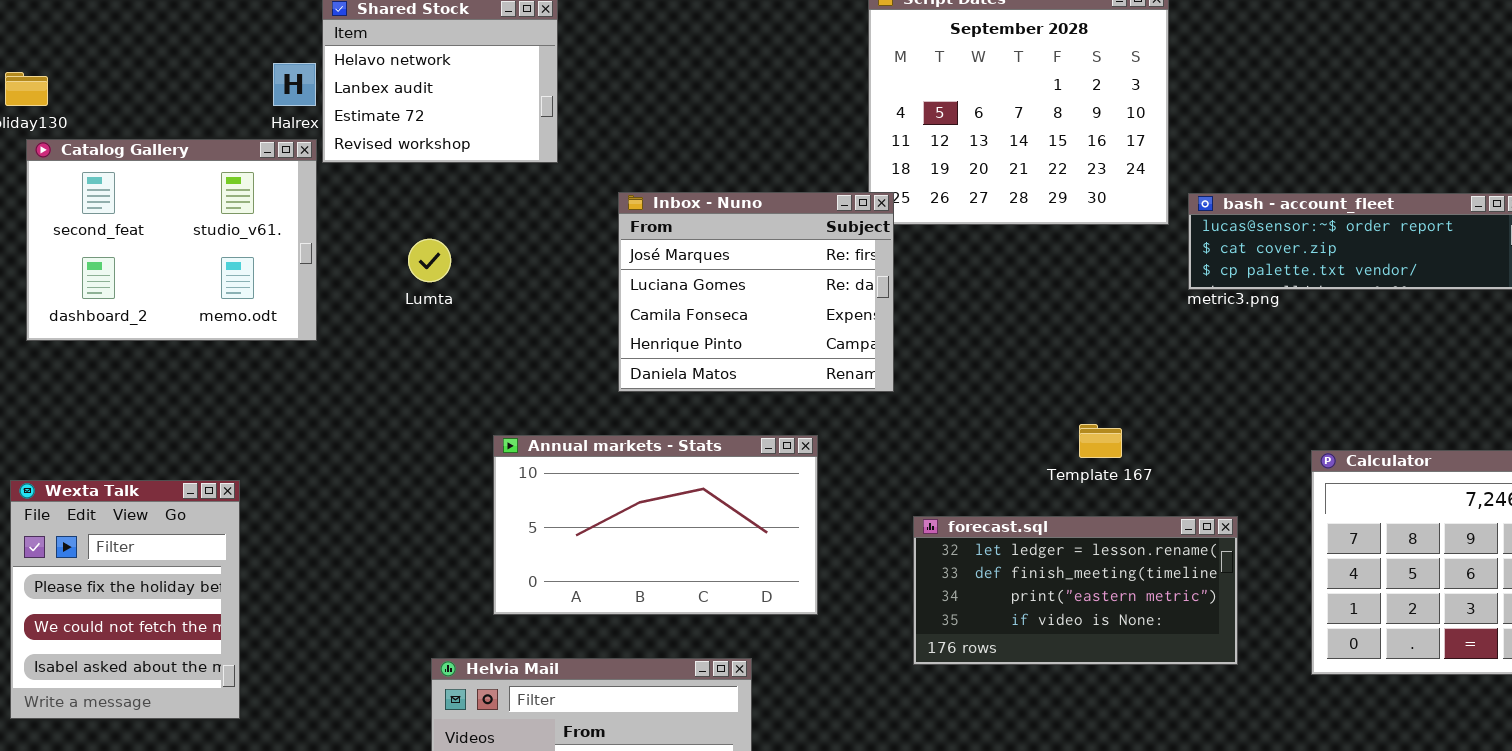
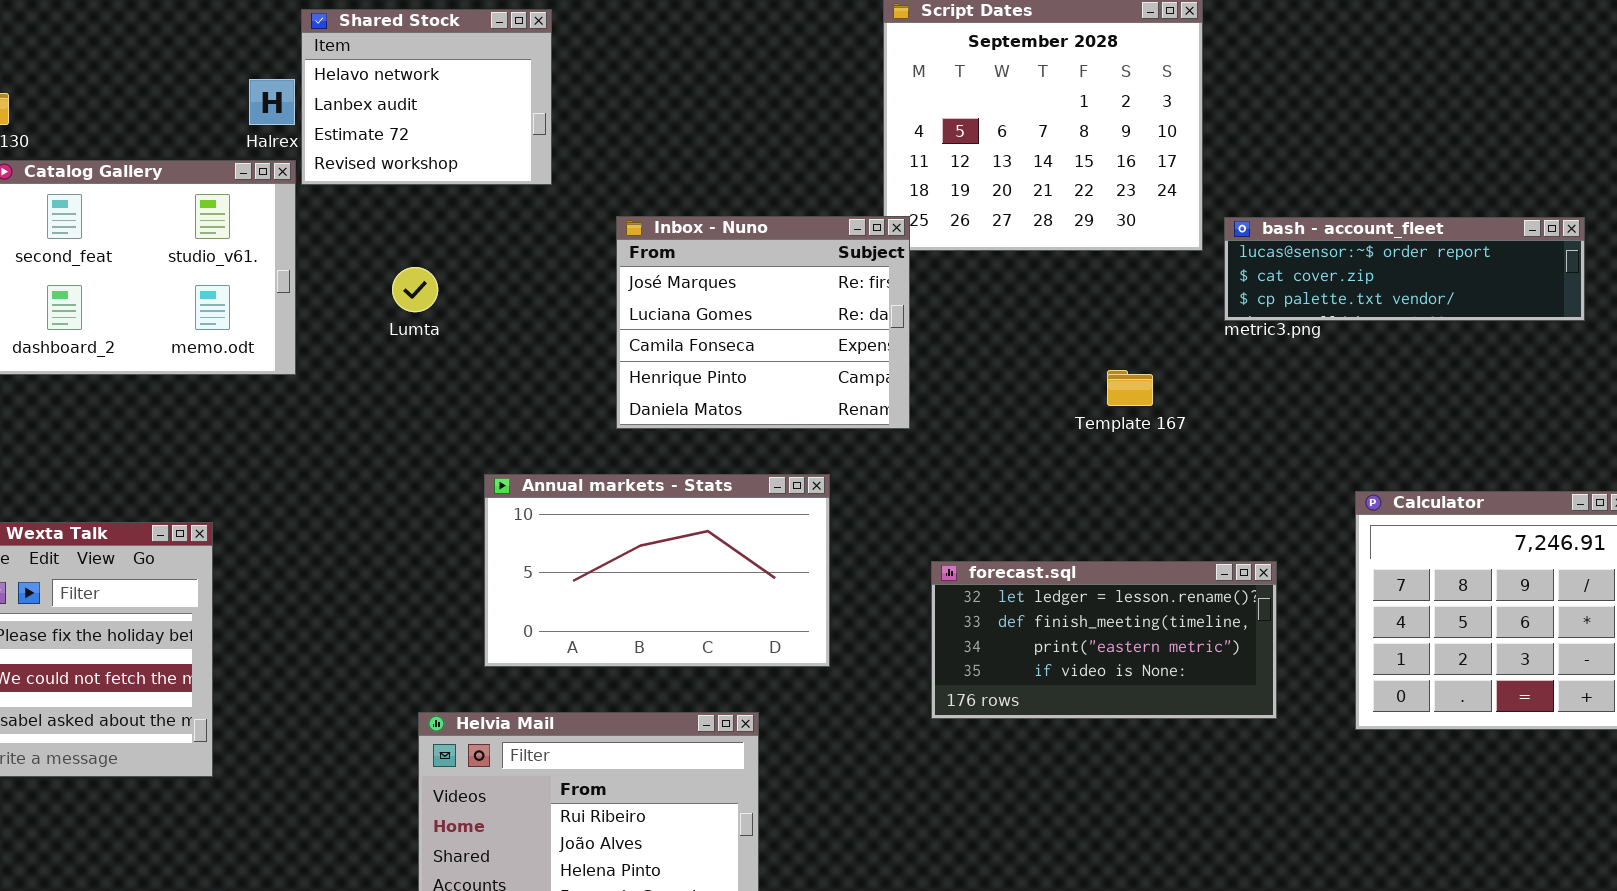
Template 167: [1079,424,1122,458] -> [1107,370,1153,406], moved

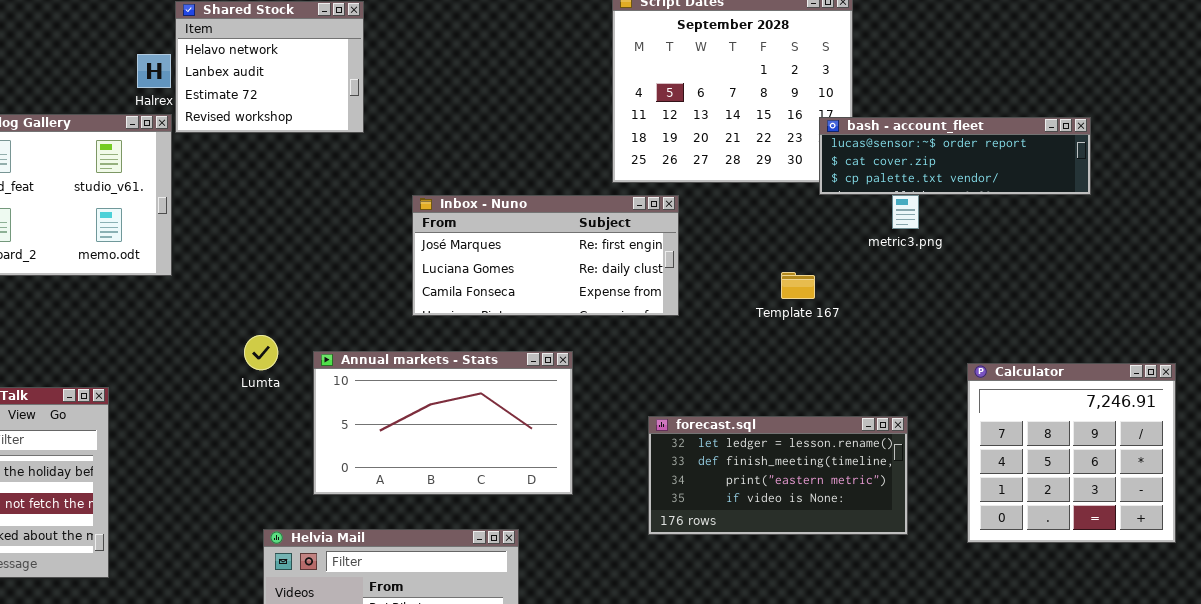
Inbox - Nuno: [616,216,910,429] -> [412,195,679,316], resized
bash - account_fleet: [1224,217,1585,321] -> [819,117,1091,195], moved
Lumta: [392,267,438,312] -> [244,335,278,370], moved

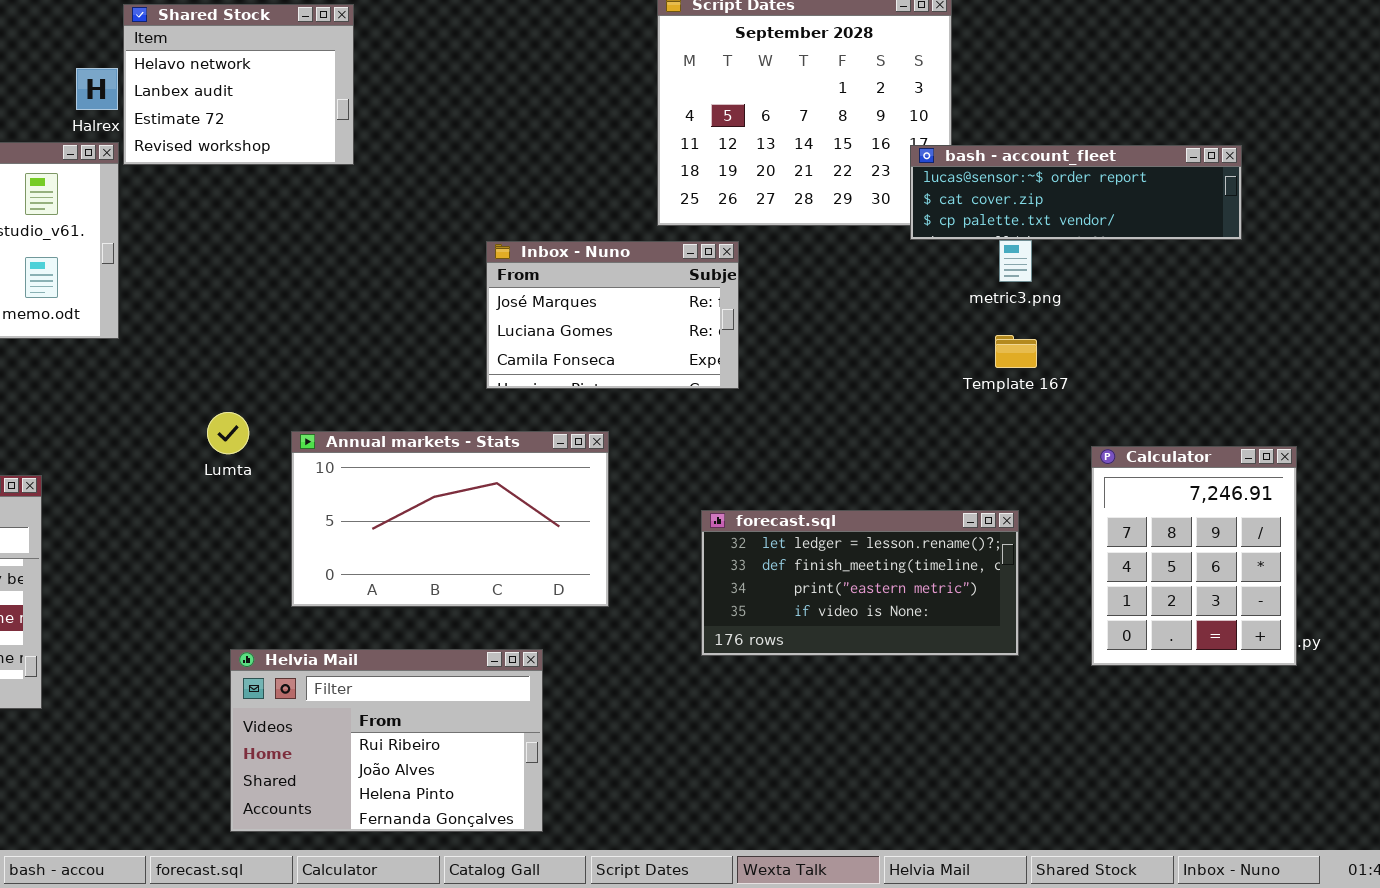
Inbox - Nuno: [412,195,679,316] -> [486,241,739,389], resized
Template 167: [781,272,815,299] -> [995,335,1037,368], moved
Calculator: [967,363,1176,543] -> [1091,446,1297,666], resized

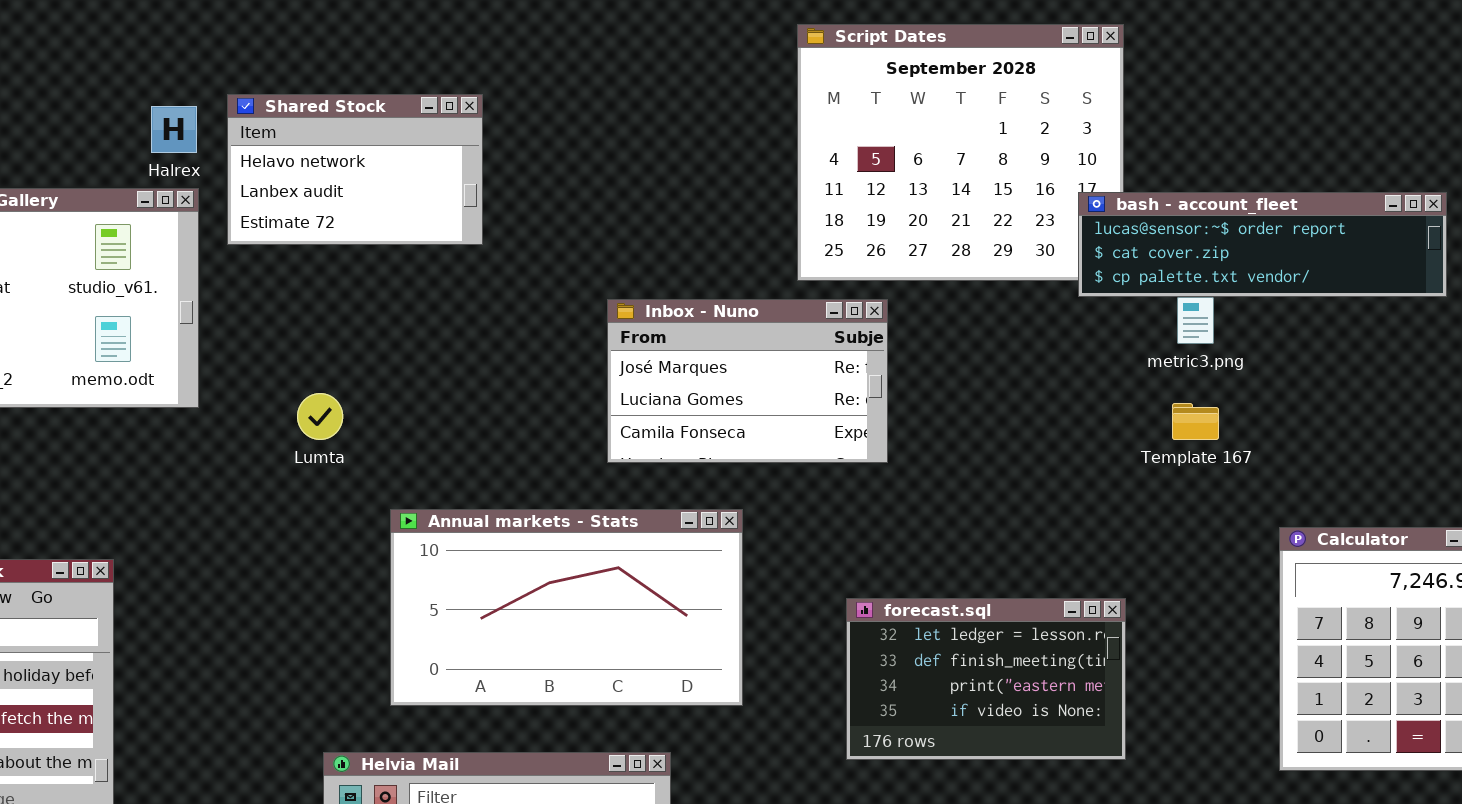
Shared Stock: [123,4,354,165] -> [227,94,483,245], moved, resized
Lumta: [207,412,249,454] -> [297,393,343,440], moved
forecast.sql: [701,510,1019,656] -> [846,598,1126,760], resized

